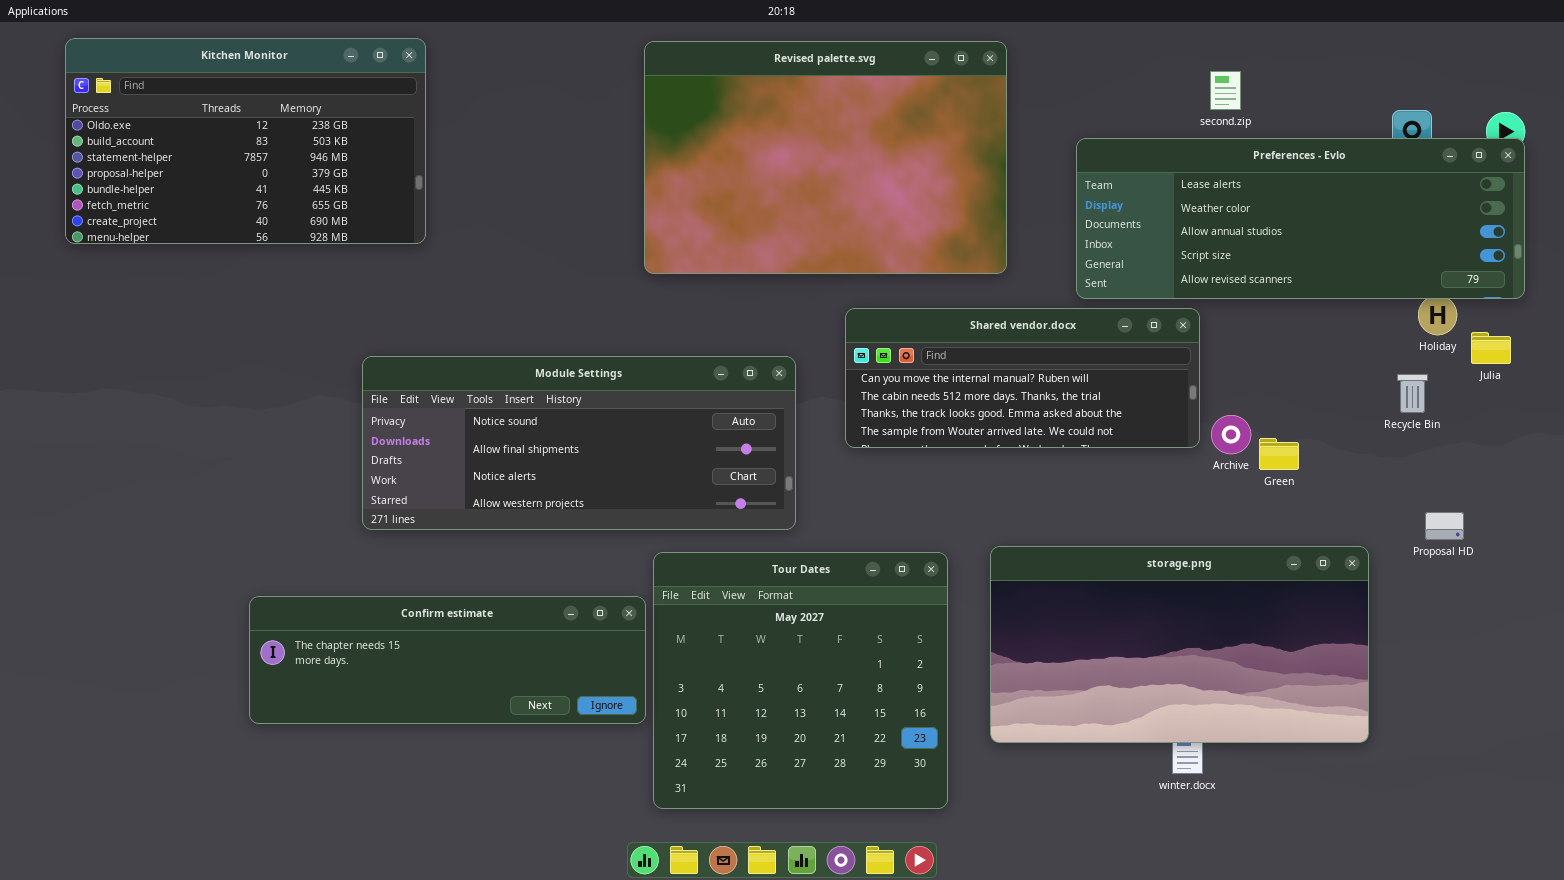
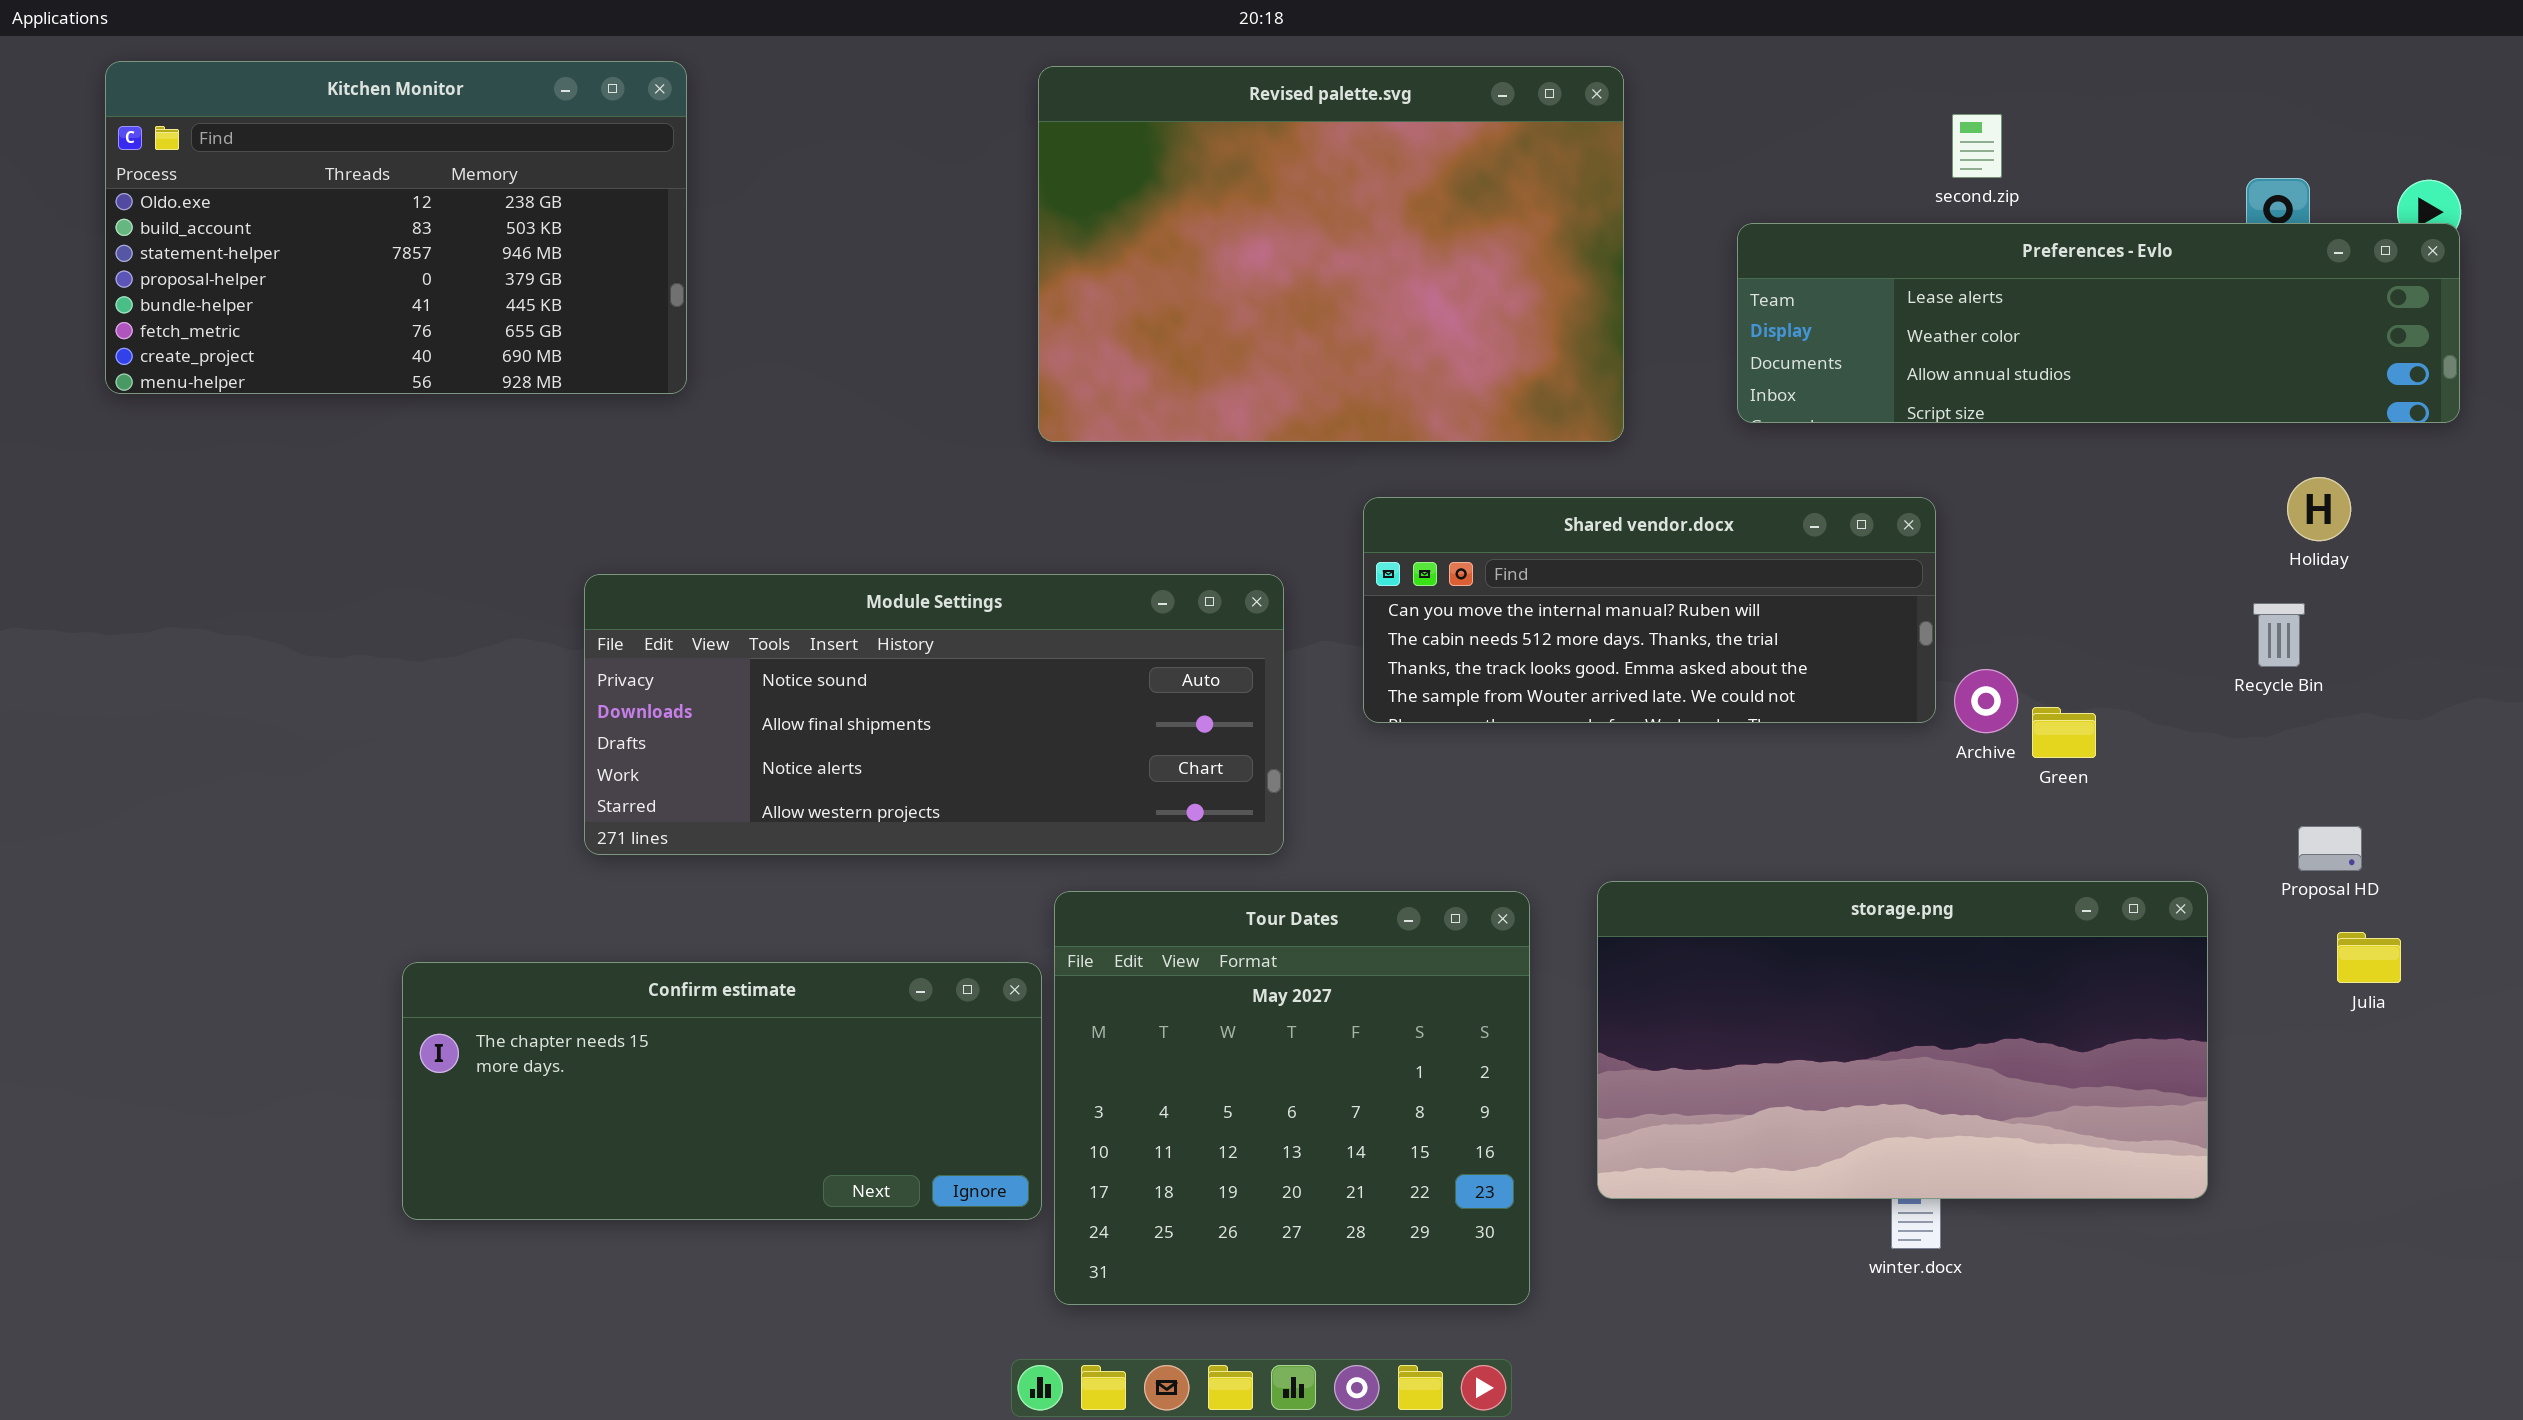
Preferences - Evlo: [1076,138,1525,299] -> [1737,223,2460,423], resized
Julia: [1471,332,1511,364] -> [2337,932,2401,983], moved
Confirm estimate: [249,596,646,724] -> [402,962,1042,1220], resized

